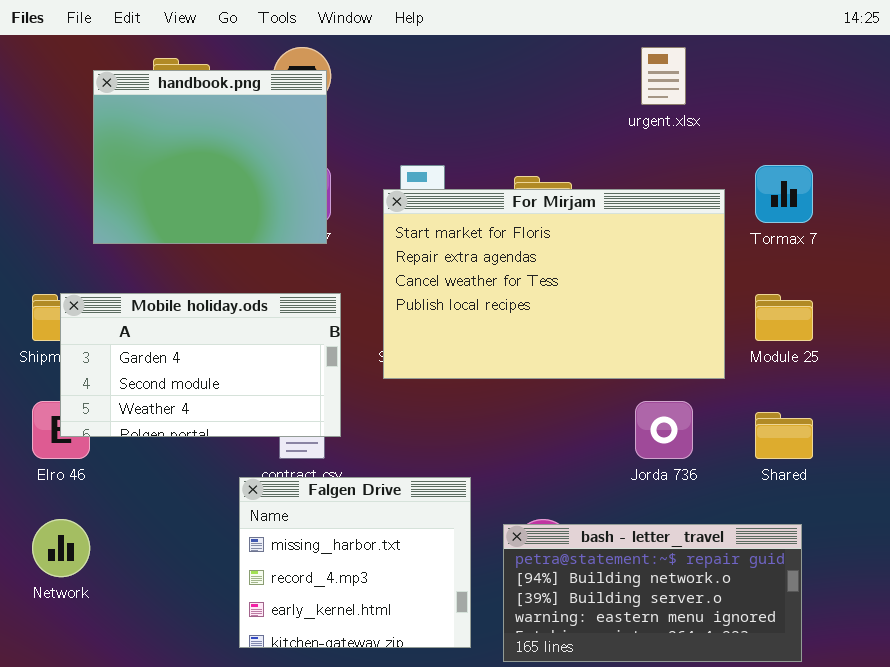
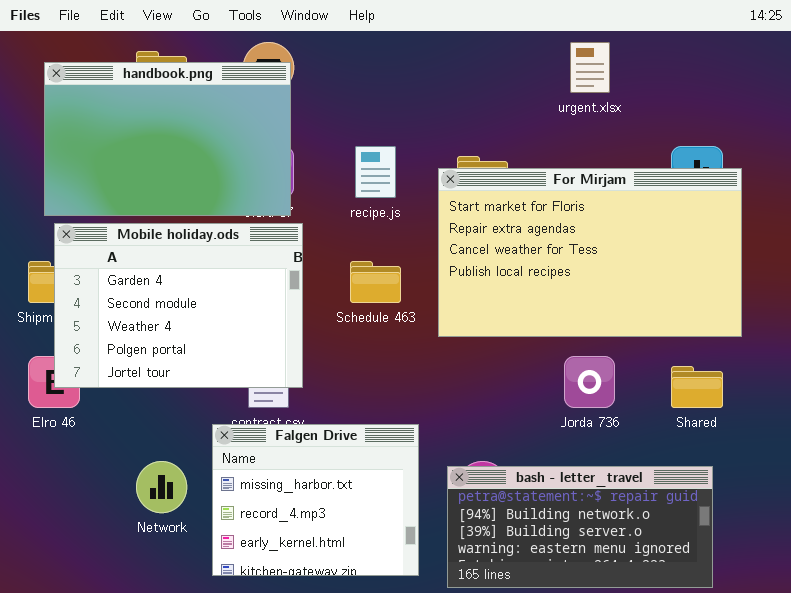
handbook.png: [93,70,327,244] -> [44,62,291,216], resized
For Mirjam: [383,189,725,379] -> [438,168,742,337], moved
Mobile holiday.ods: [60,293,341,437] -> [54,223,303,388], resized
Network: [32,519,90,577] -> [136,461,187,513], moved

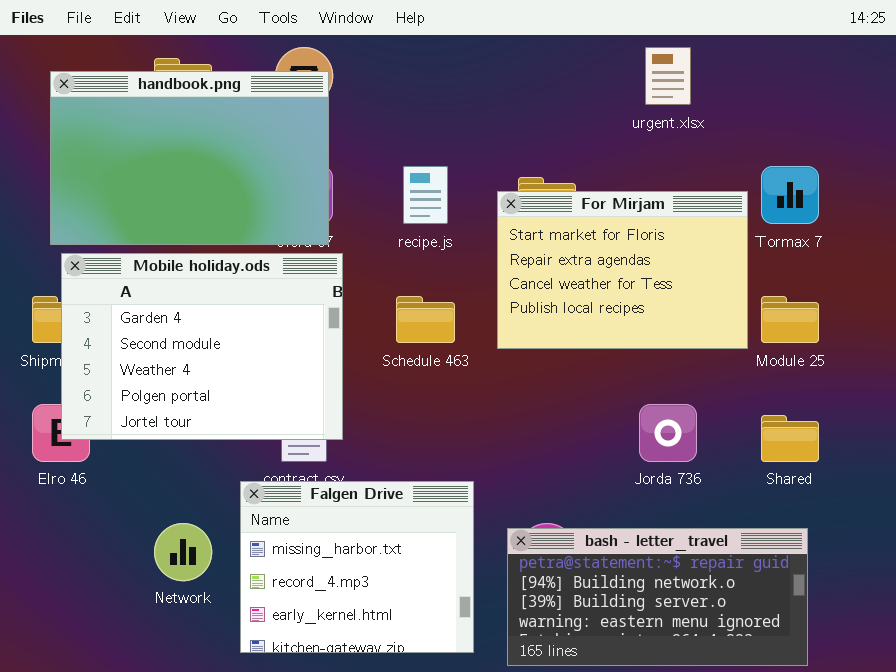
For Mirjam: [438,168,742,337] -> [497,191,748,349], resized

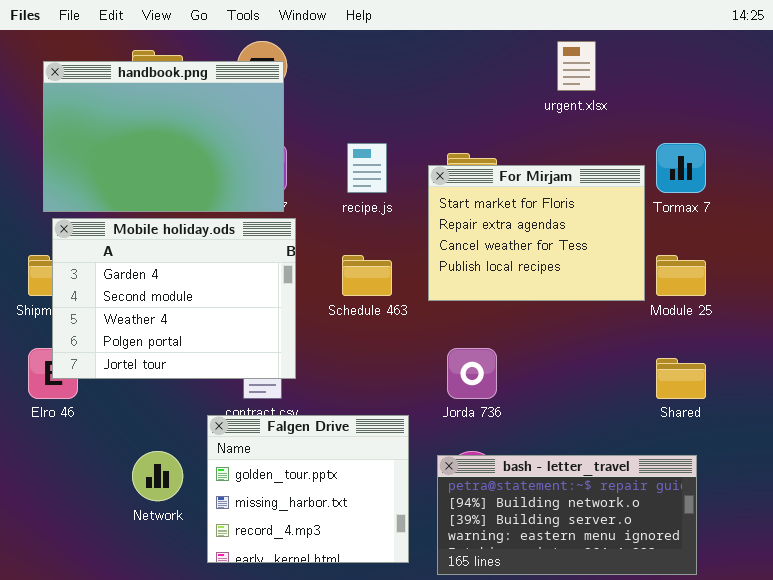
Jorda 736: [639,404,697,462] -> [447,348,497,399], moved
Falgen Drive: [240,481,474,653] -> [207,415,409,563], scrolled up 1 row

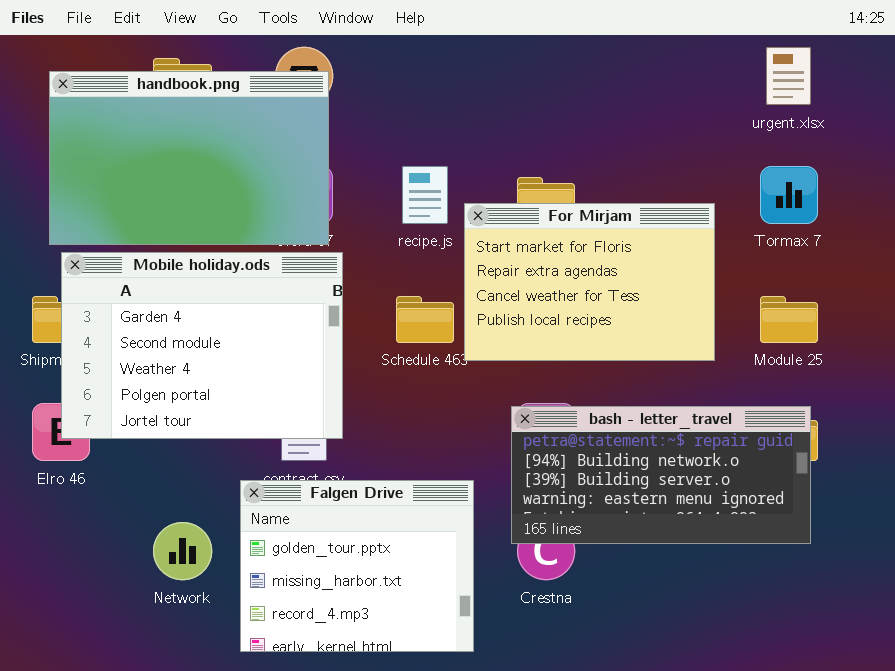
urgent.xlsx: [557,41,596,91] -> [766,47,811,105], moved
For Mirjam: [428,165,645,301] -> [464,203,715,361], moved
bash - letter_travel: [437,455,697,575] -> [511,406,811,544], moved

